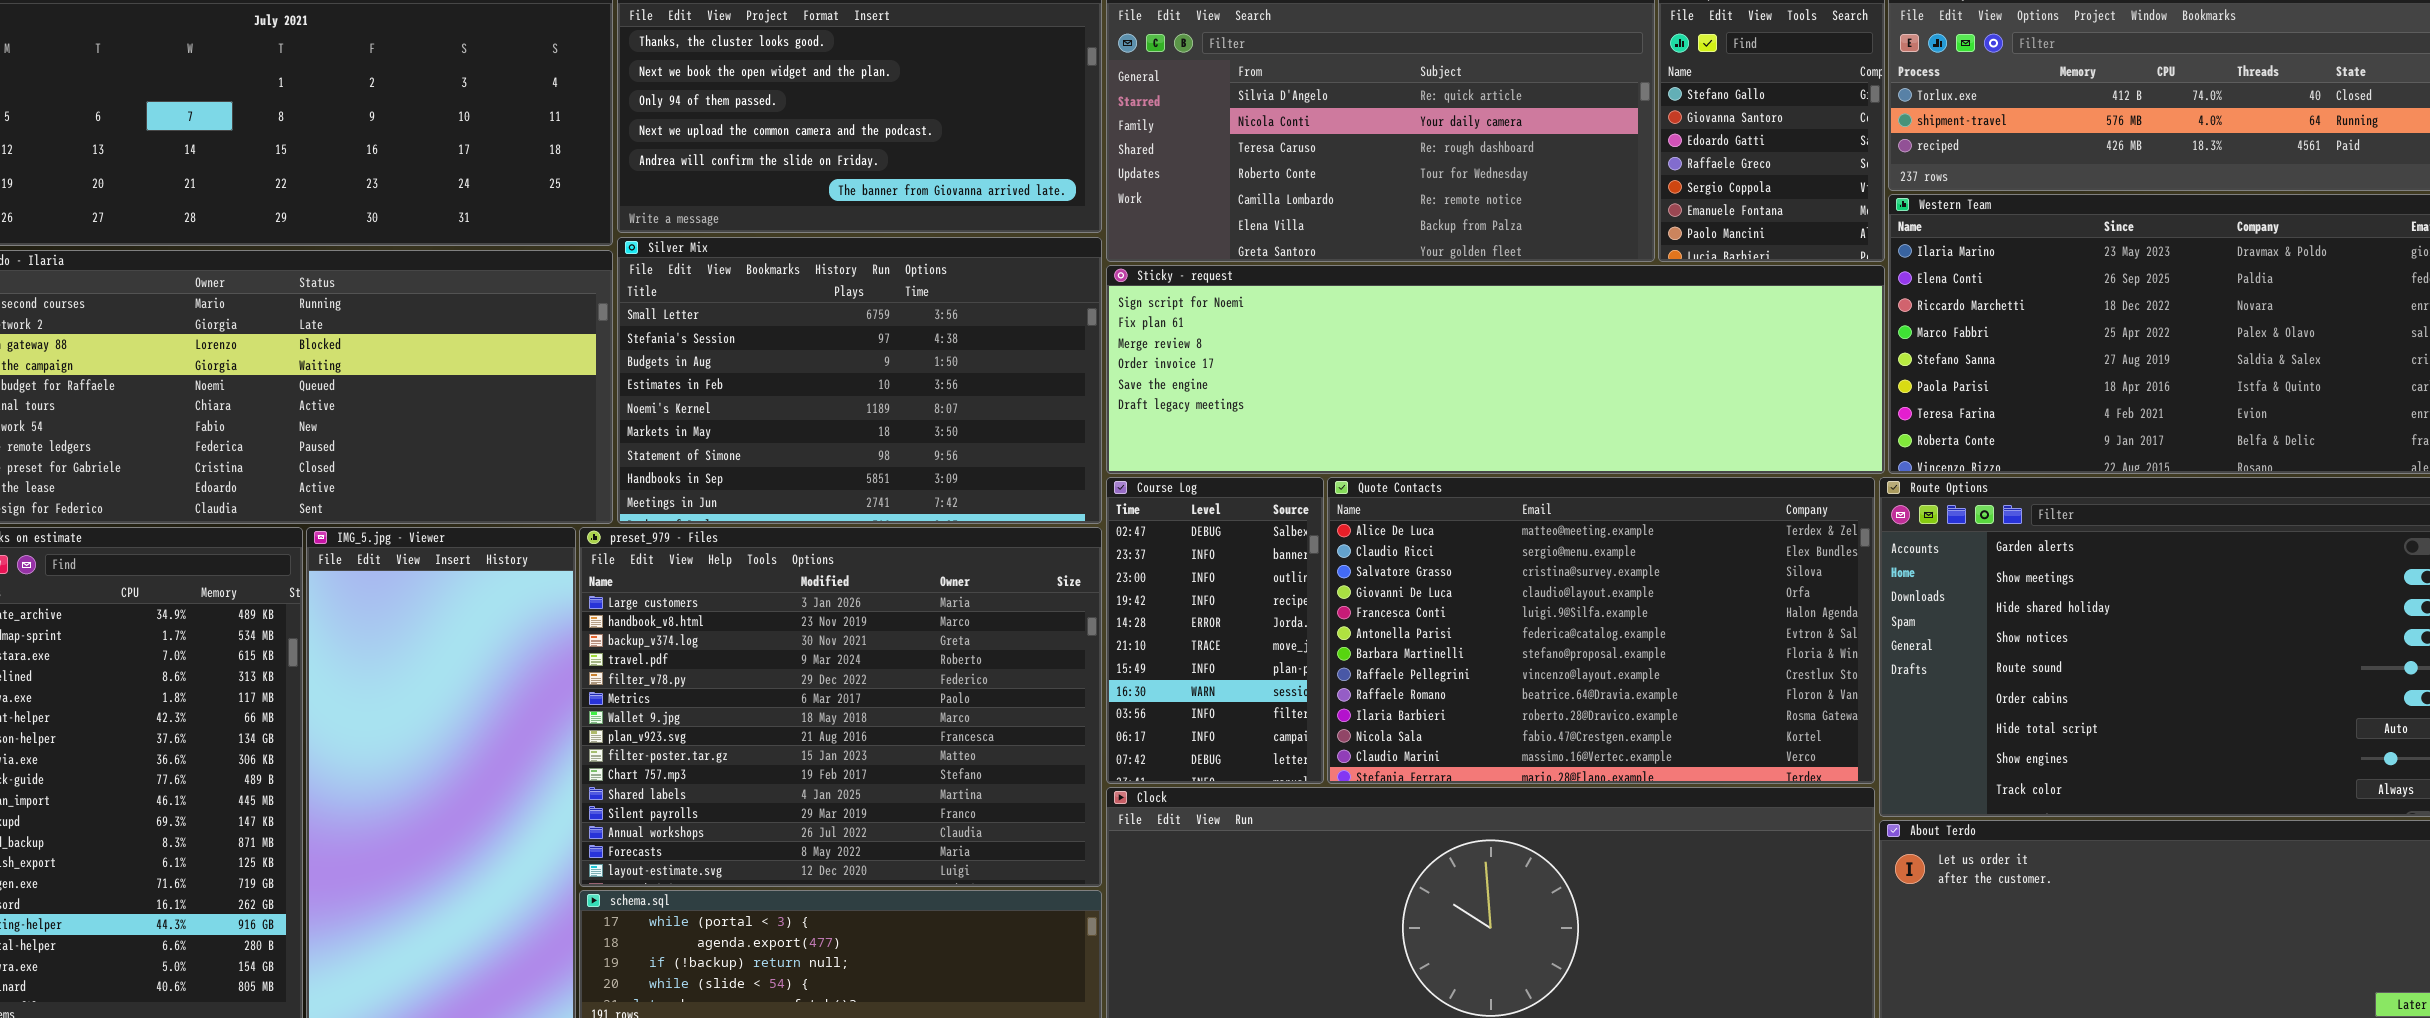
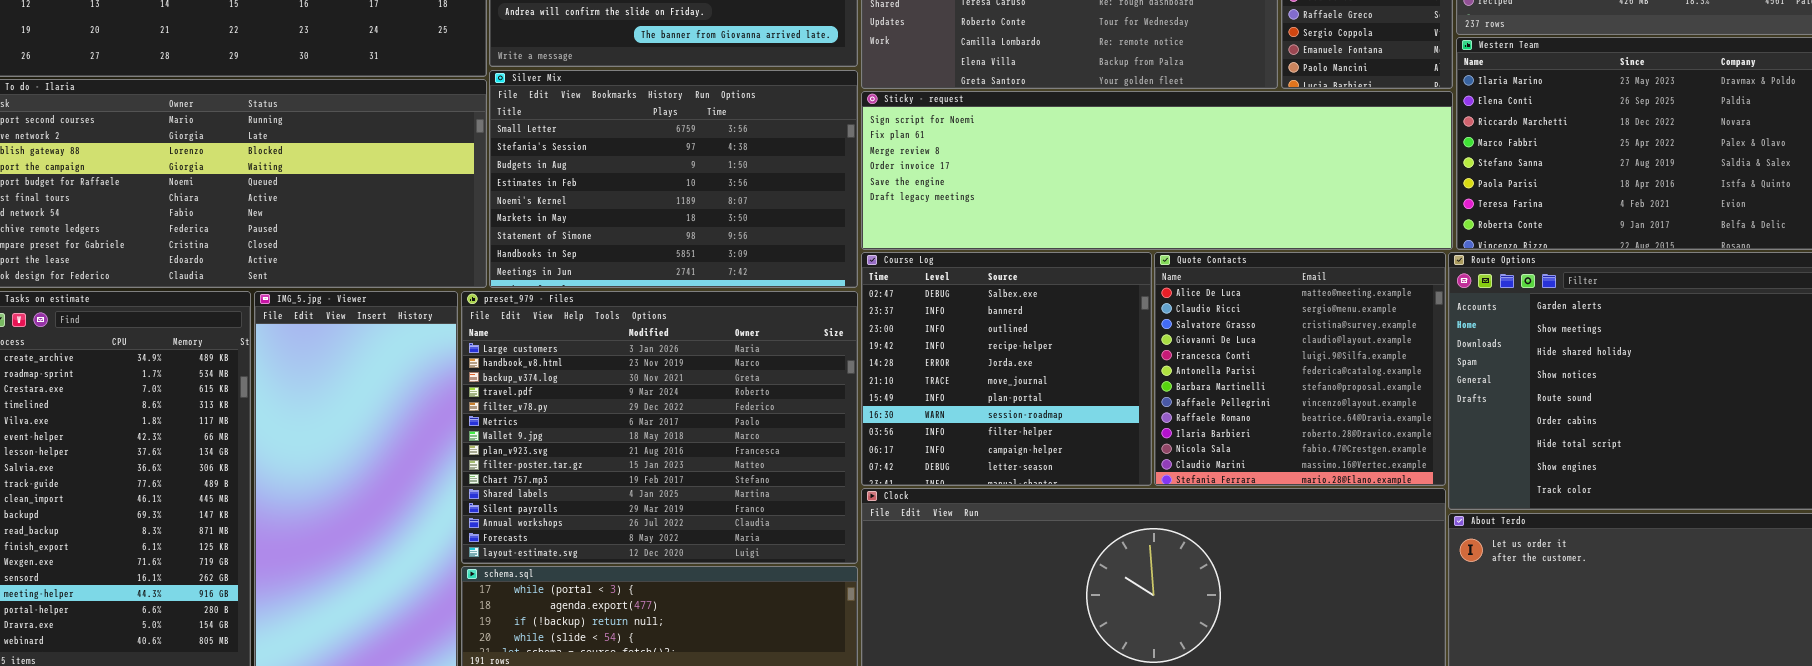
Course Log: [1106,477,1324,784] -> [861,252,1152,486], resized
Quote Contacts: [1327,477,1875,784] -> [1154,252,1446,486], resized

